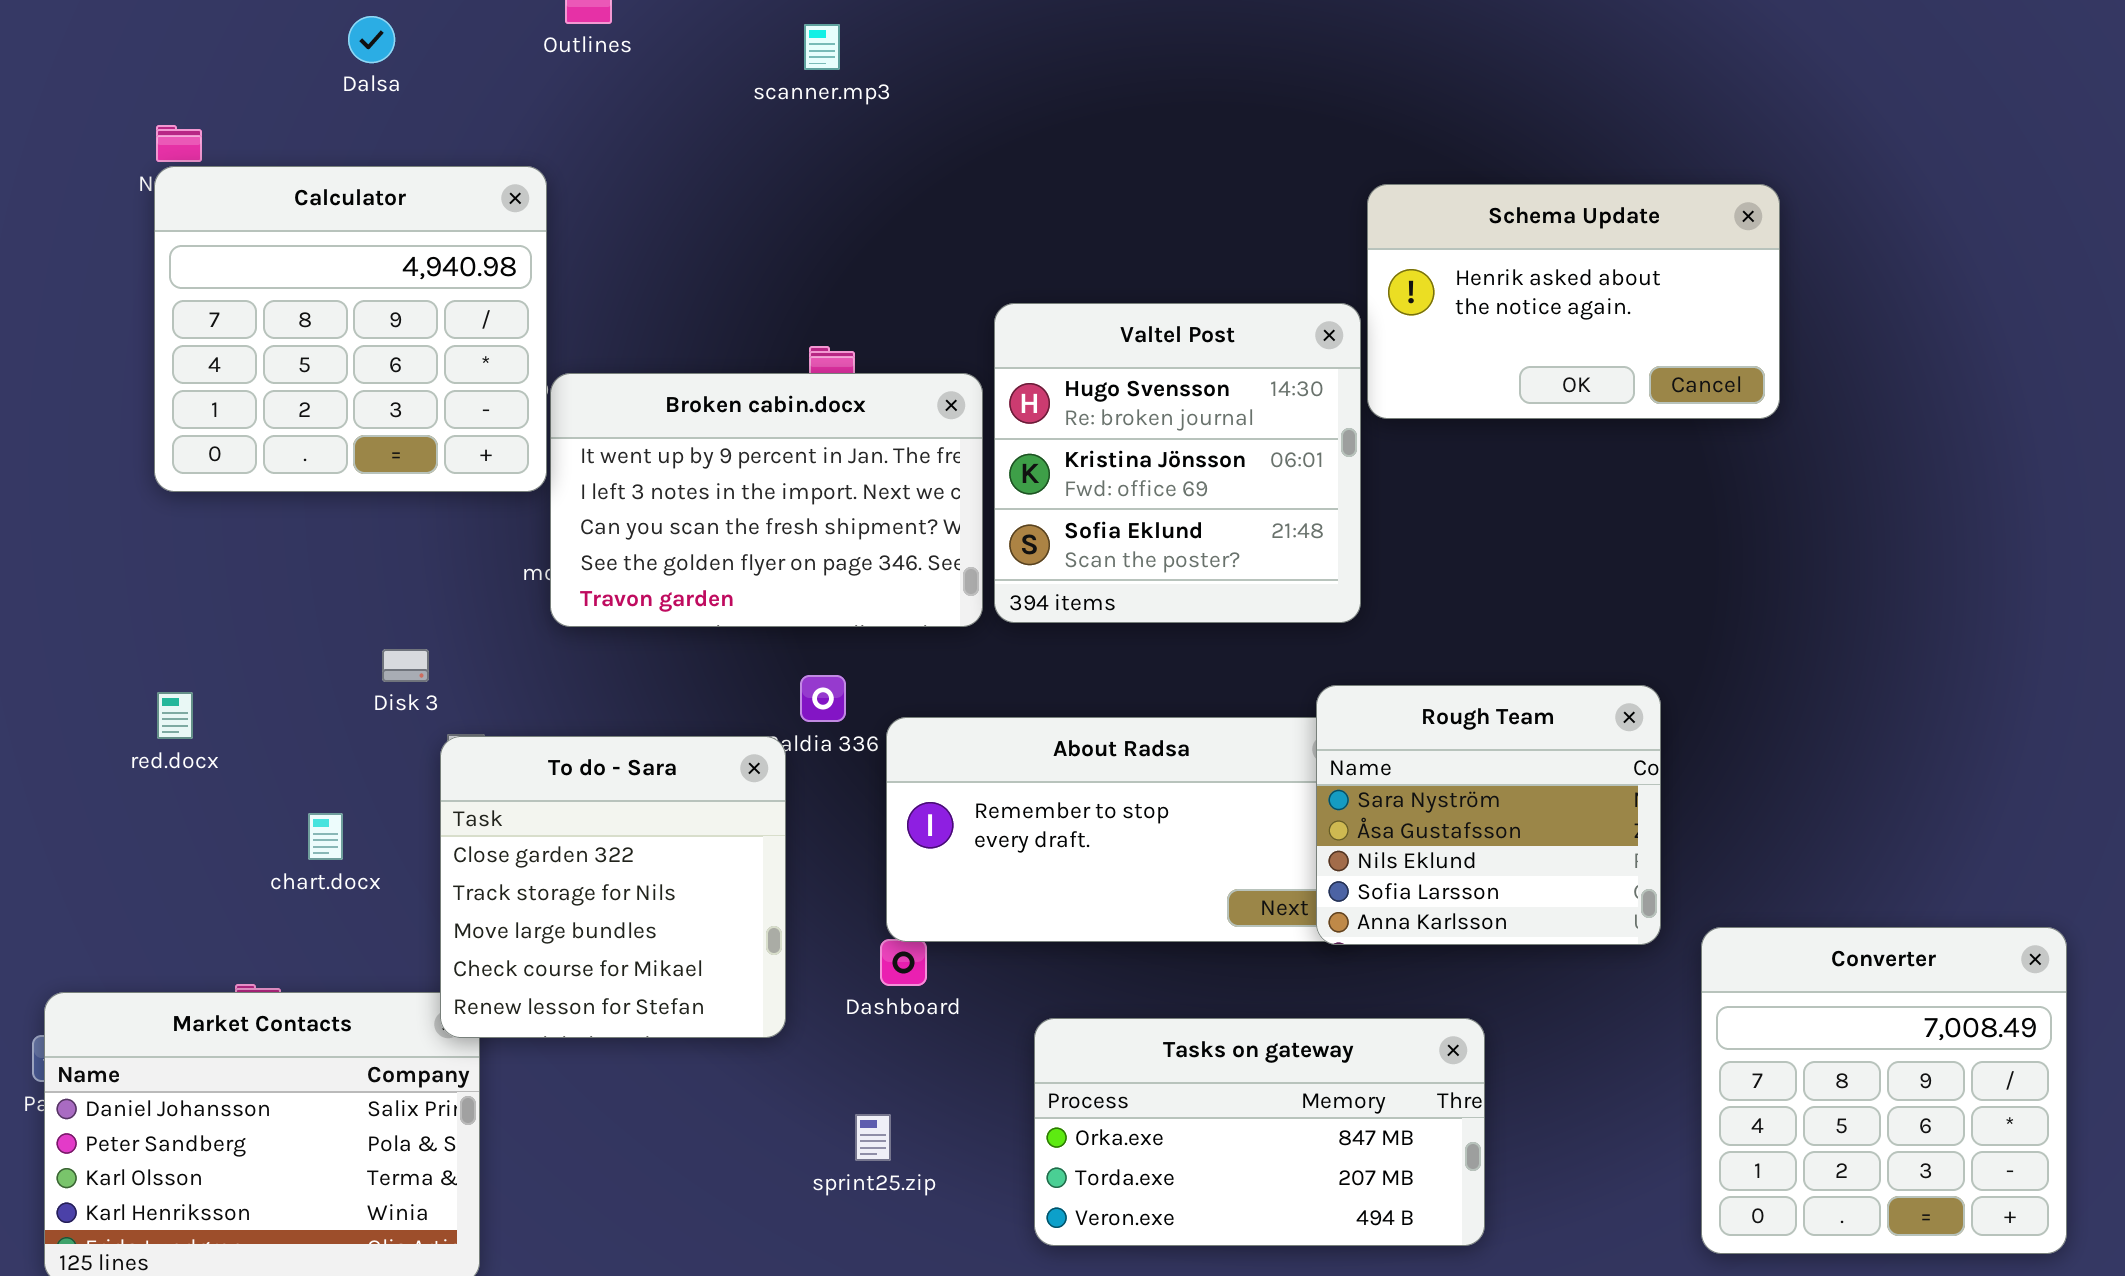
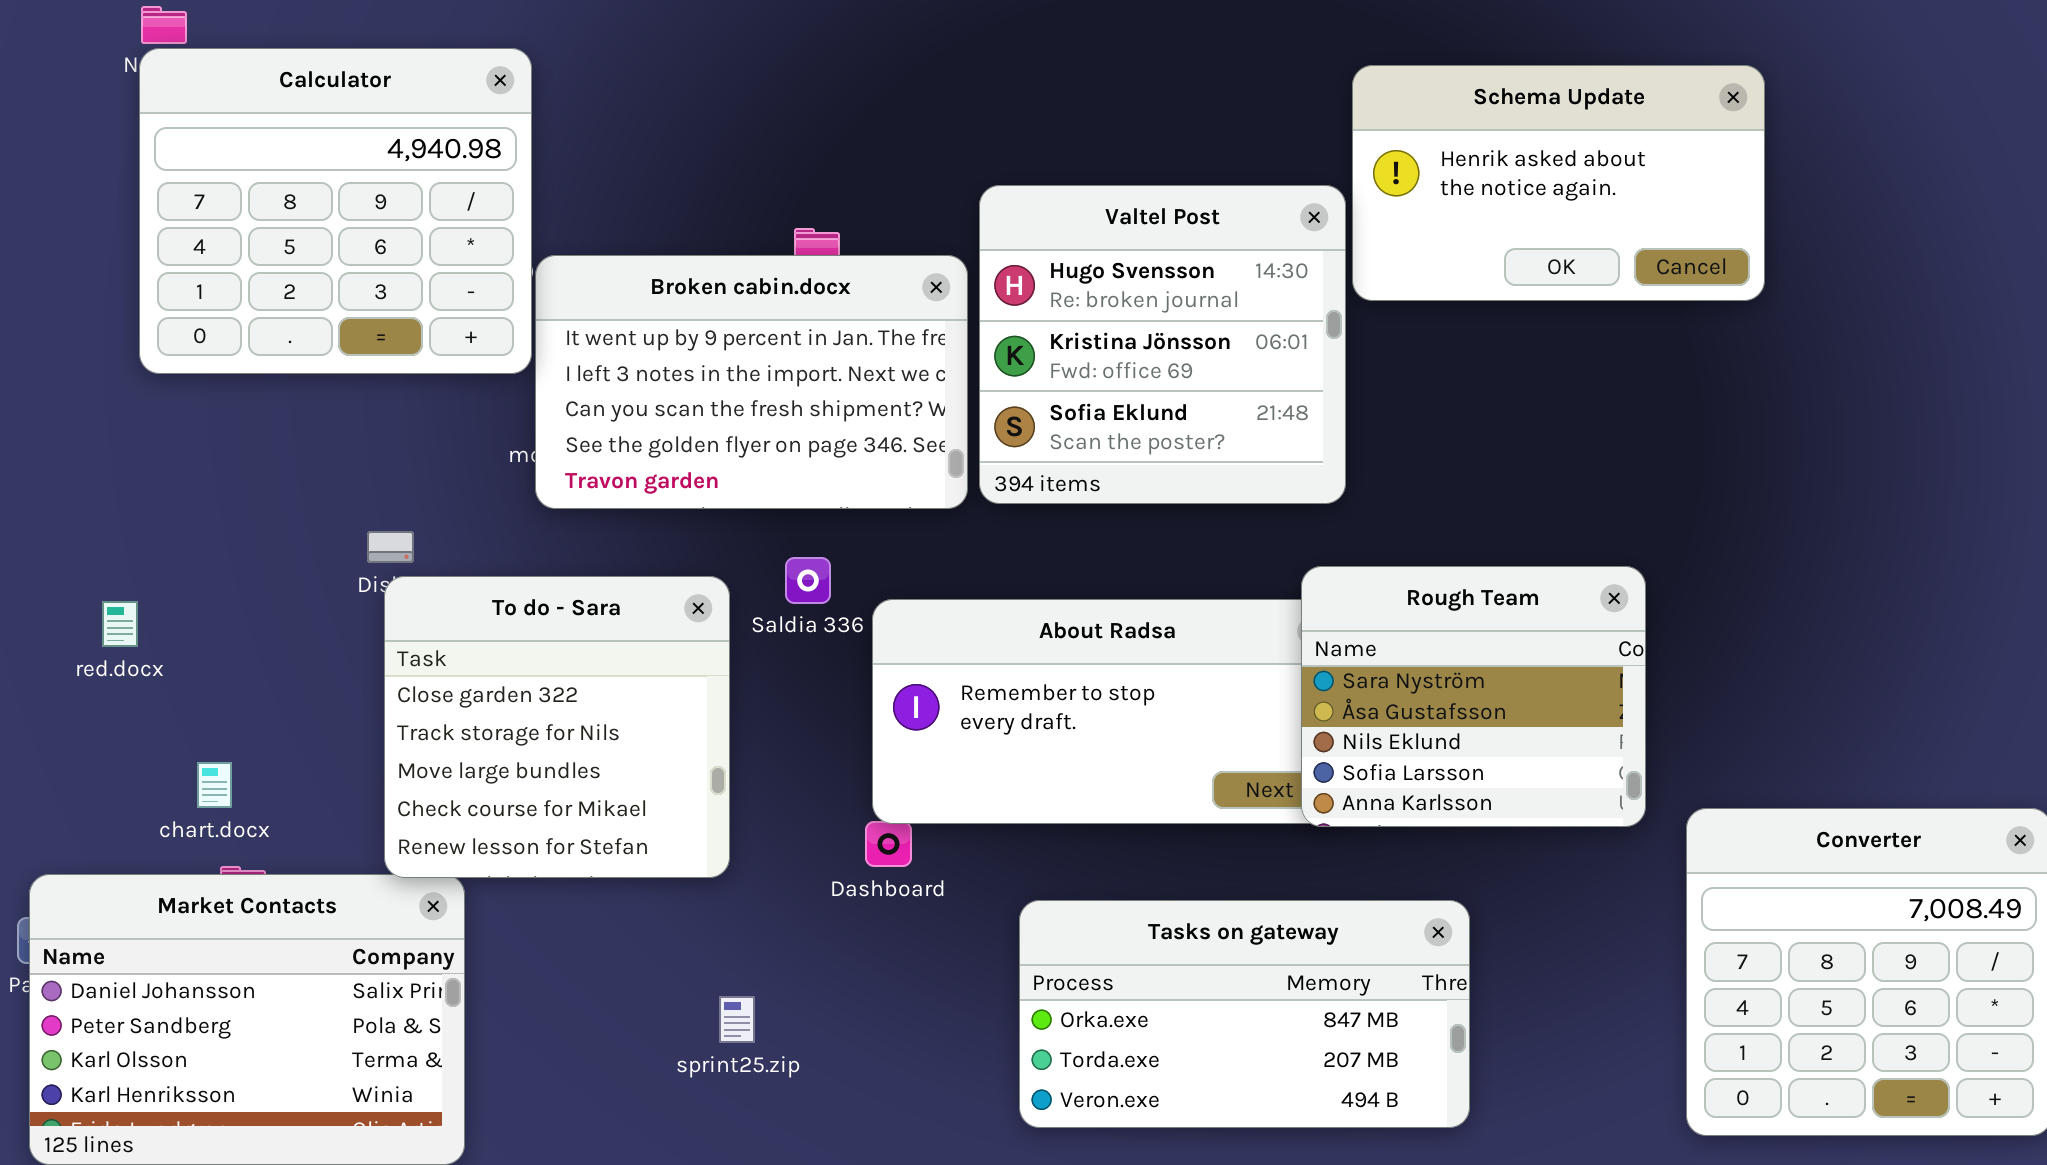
red.docx: [157,692,193,739] -> [102,601,138,647], moved
To do - Sara: [440,736,786,1038] -> [384,576,730,878], moved
chart.docx: [308,813,343,860] -> [197,762,232,808], moved
sprint25.zip: [855,1114,891,1161] -> [719,996,755,1043], moved

